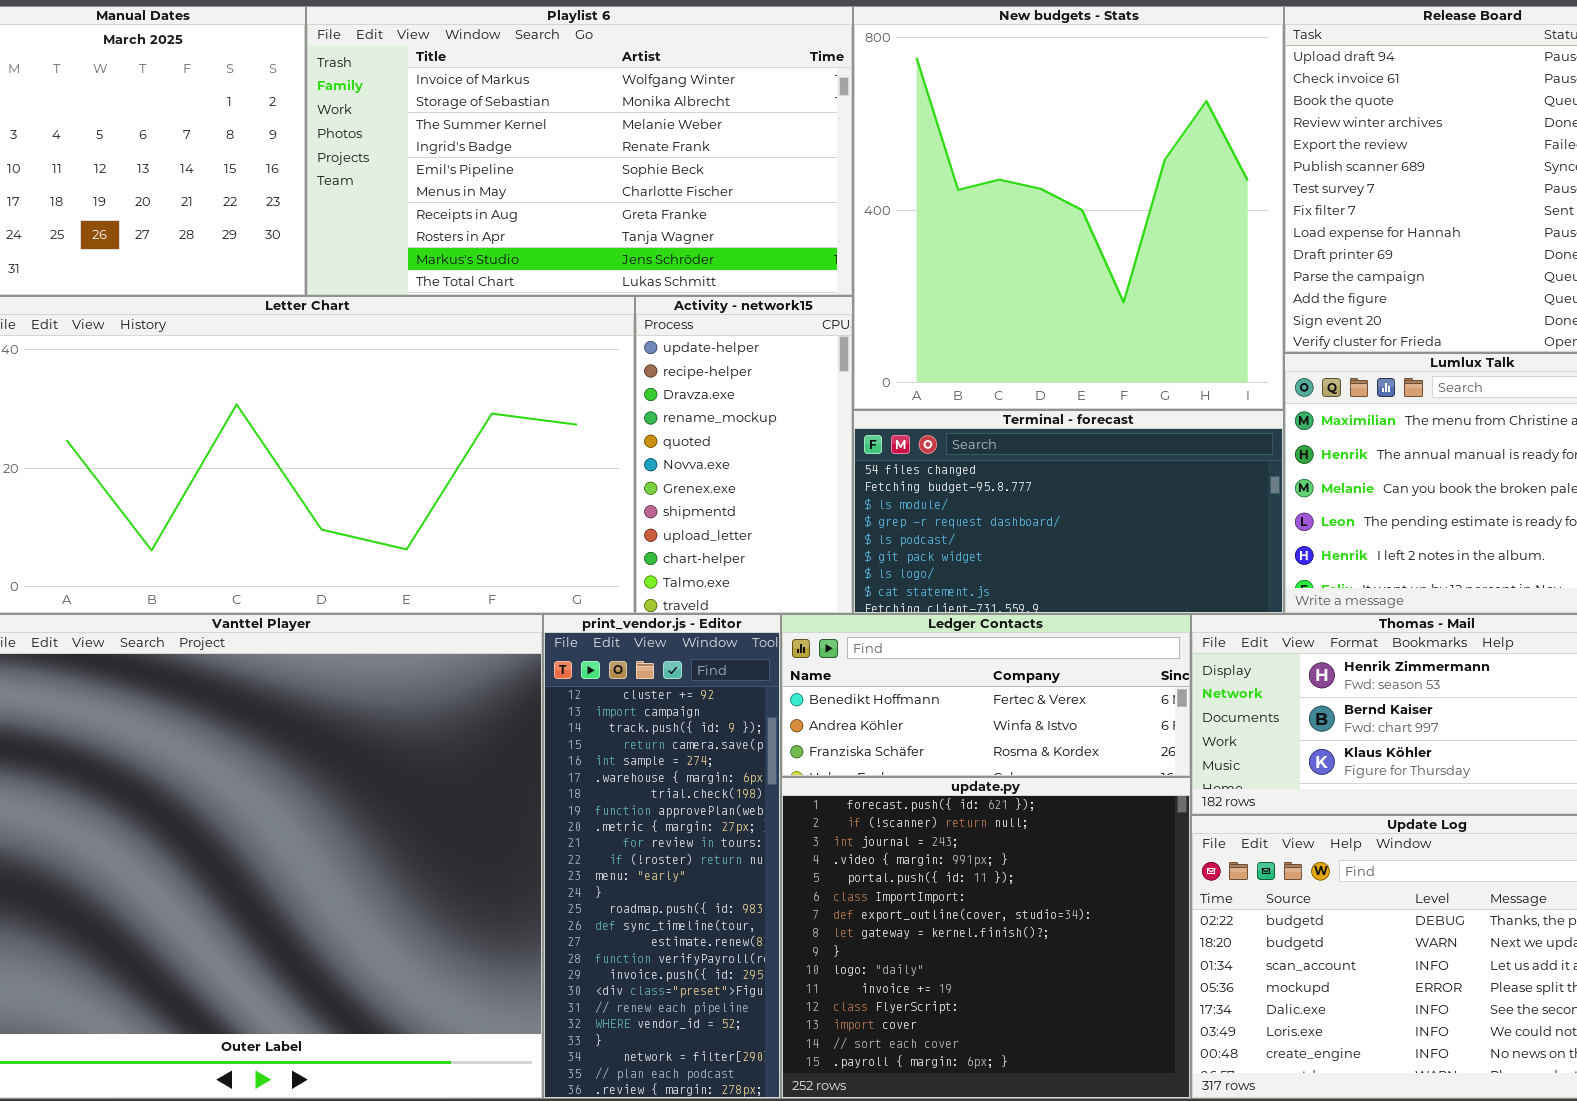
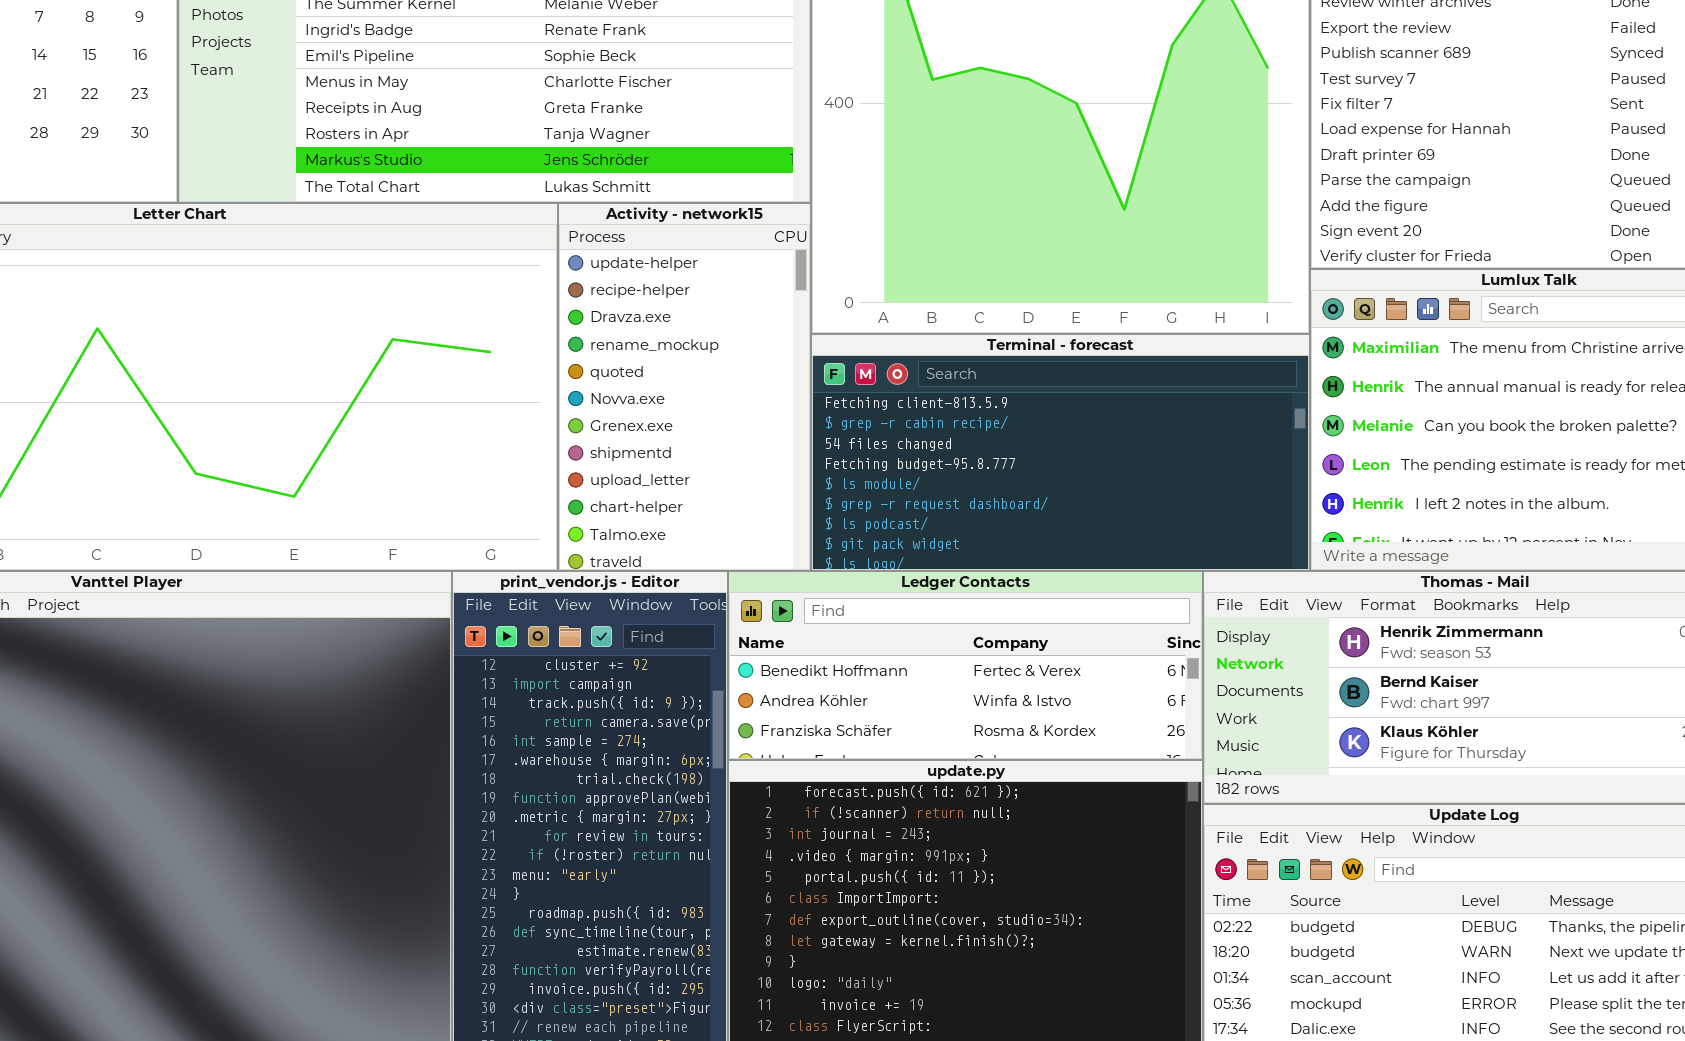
Terminal - forecast: [853,410,1284,614] -> [811,334,1310,571], scrolled up 2 rows

